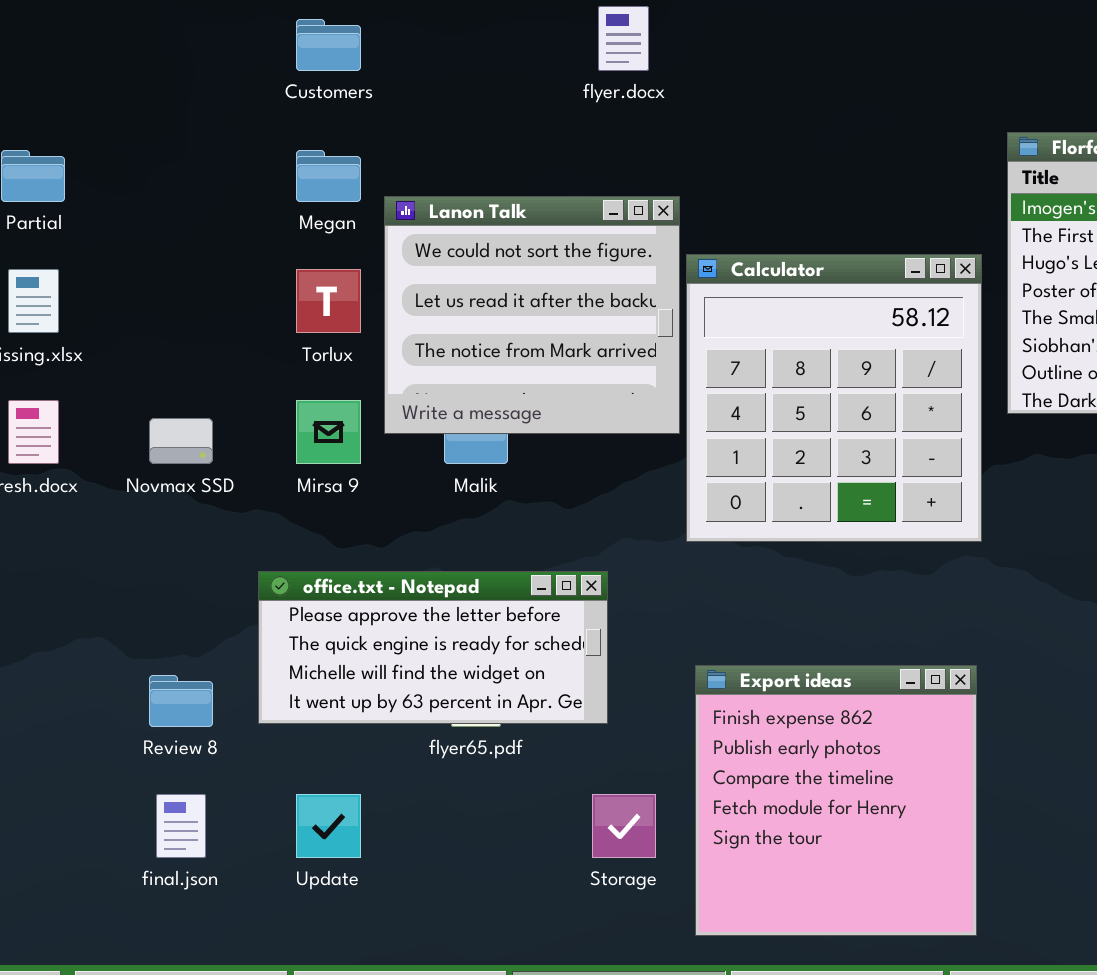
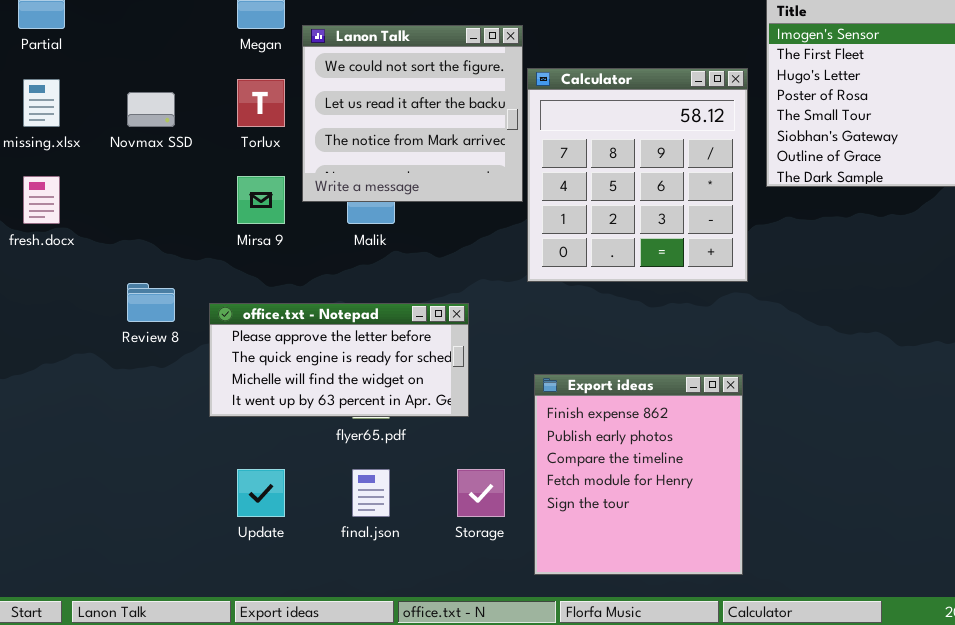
Novmax SSD: [149,418,213,464] -> [127,92,175,127], moved
Review 8: [149,675,213,727] -> [127,283,175,322], moved
final.json: [156,794,206,858] -> [352,469,390,517], moved

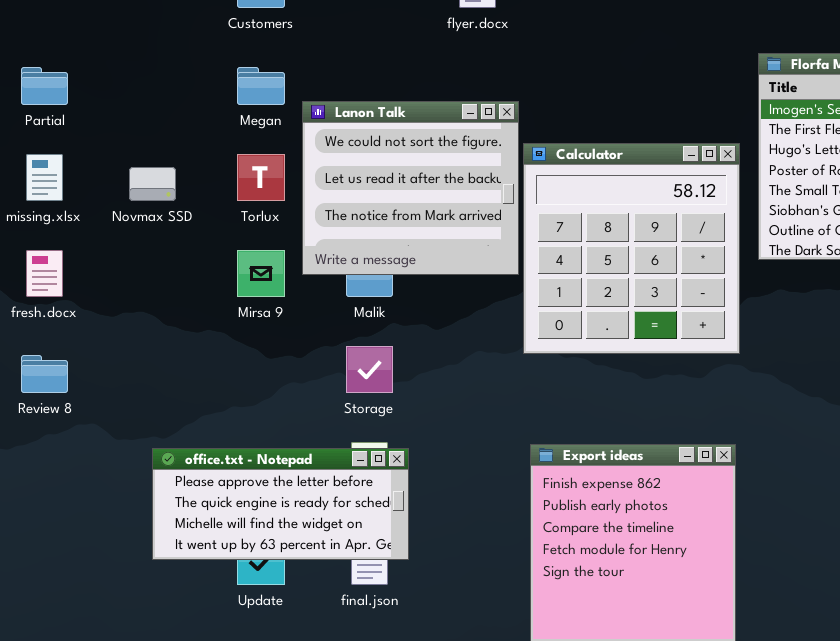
Review 8: [127,283,175,322] -> [21,355,68,393], moved
office.txt - Notepad: [209,303,469,417] -> [152,448,409,560], moved
Storage: [457,469,505,517] -> [346,346,393,393], moved

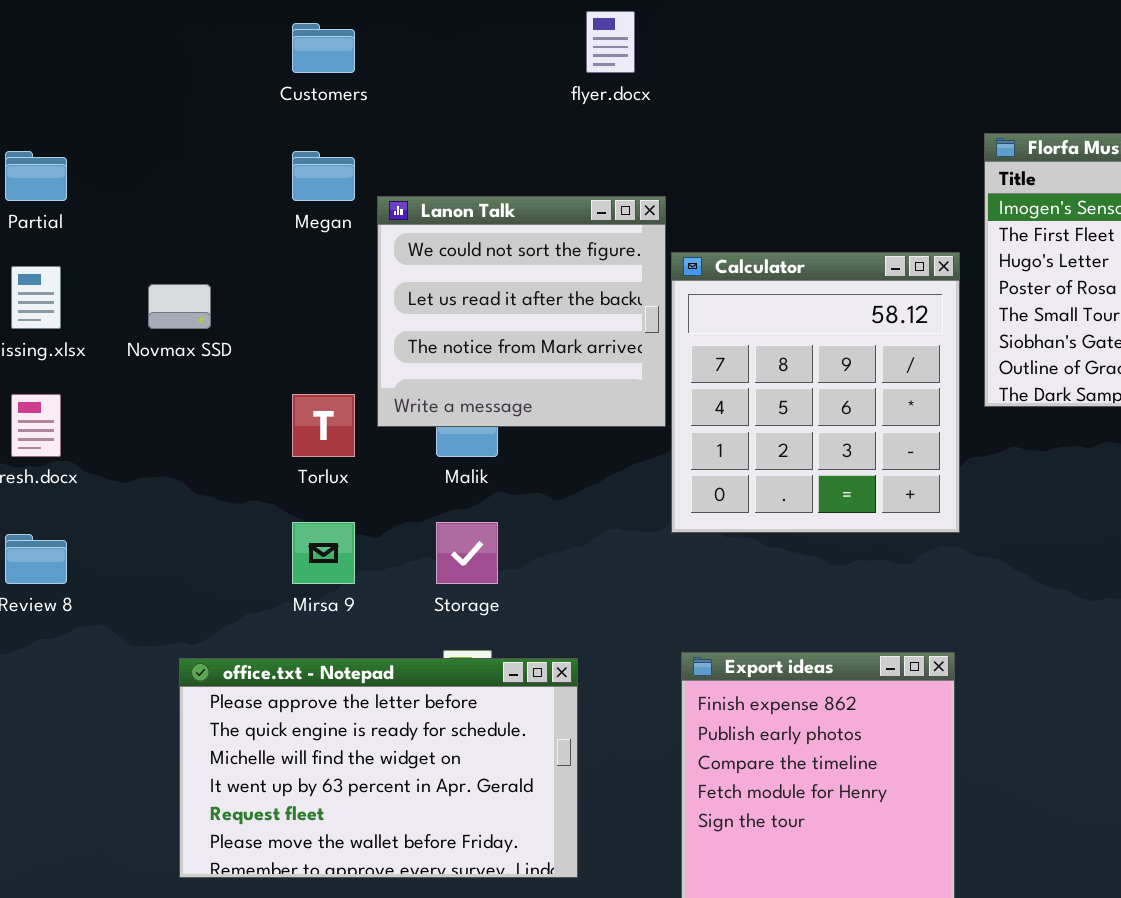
Torlux: [237,154,285,201] -> [292,394,355,457], moved
Mirsa 9: [237,250,285,297] -> [292,522,355,584], moved
office.txt - Notepad: [152,448,409,560] -> [179,658,578,878], resized

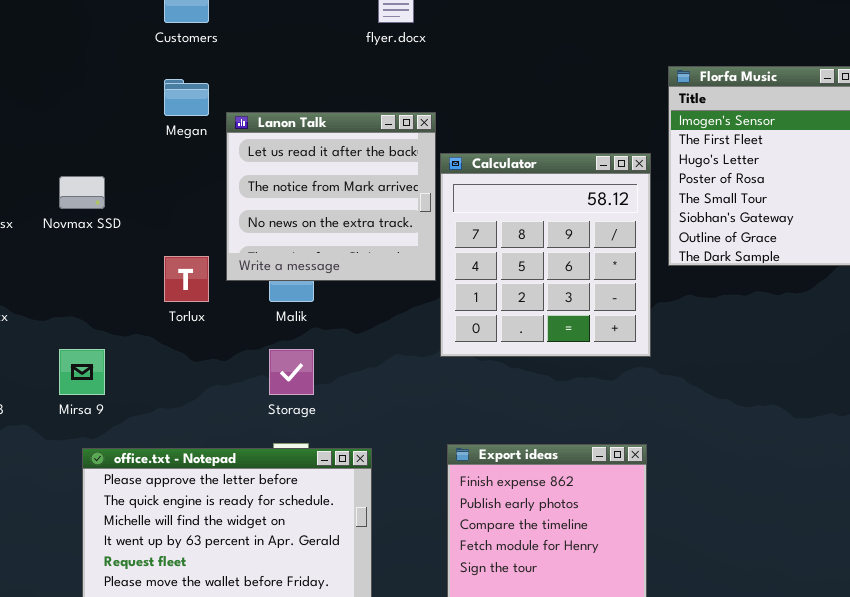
Lanon Talk: [377,196,666,427] -> [226,112,436,281], scrolled down 1 row
Mirsa 9: [292,522,355,584] -> [59,349,105,395], moved

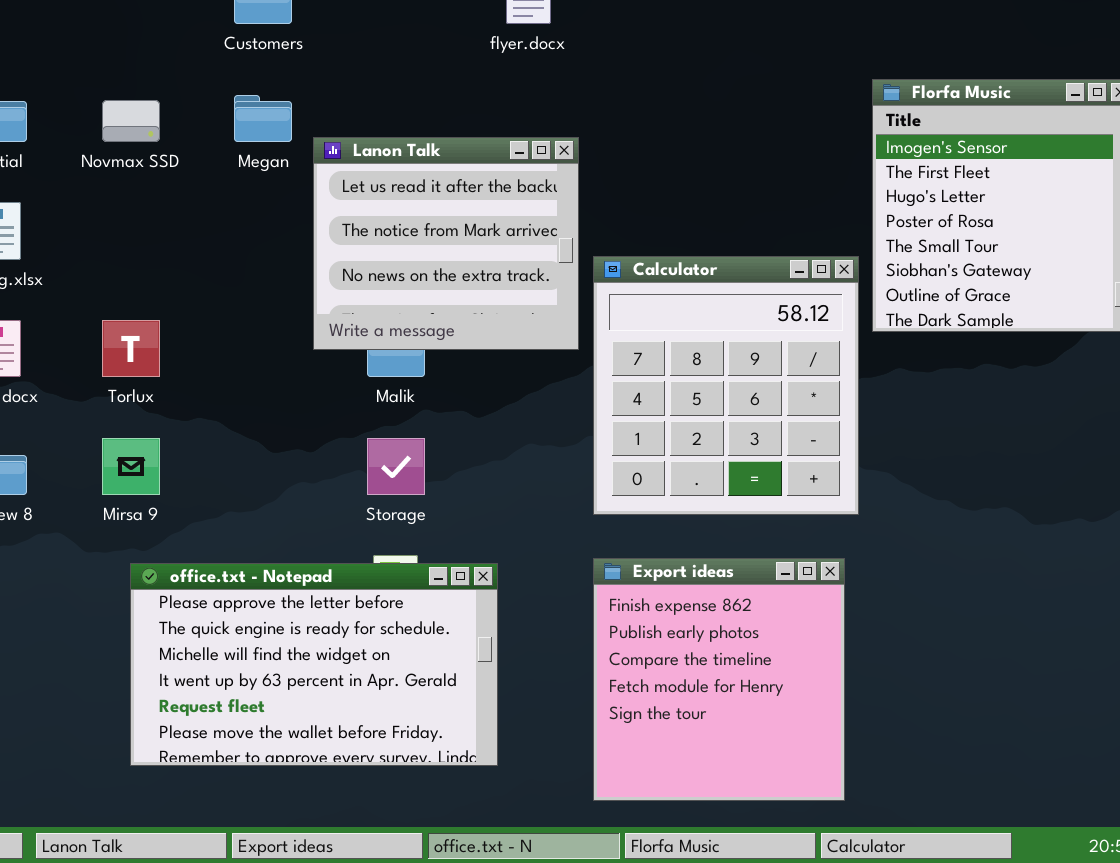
Calculator: [440,153,651,357] -> [593,256,859,515], moved
Novmax SSD: [59,176,105,209] -> [102,100,160,142], moved
Torlux: [164,256,209,302] -> [102,320,160,377], moved

